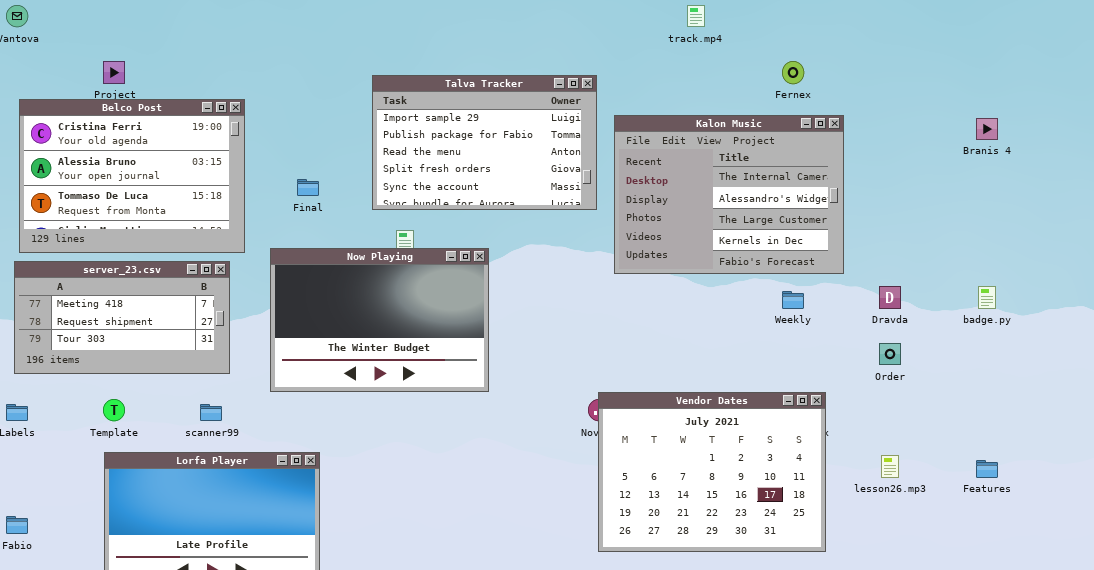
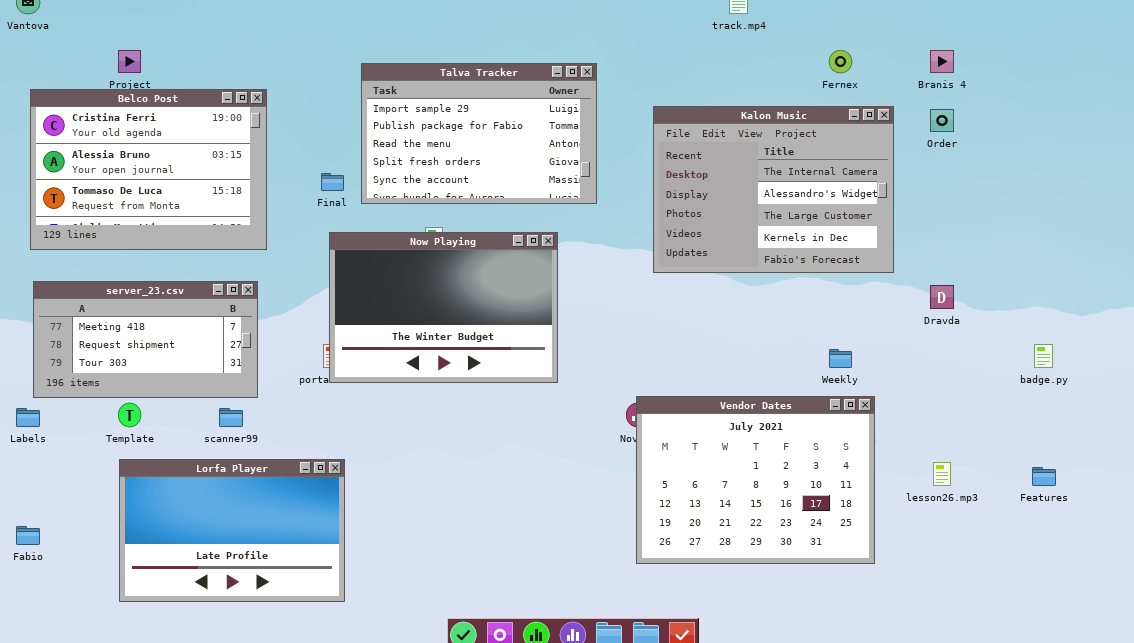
Talva Tracker: [372,75,597,210] -> [361,63,597,204], moved
Branis 4: [976,118,998,140] -> [930,50,954,73], moved
Now Playing: [270,248,489,392] -> [329,232,558,383], moved
server_23.csv: [14,261,230,374] -> [33,281,258,398], moved
badge.py: [978,286,996,309] -> [1034,344,1053,368], moved
Weekly: [782,291,804,309] -> [829,349,852,368], moved
Order: [879,343,901,365] -> [930,109,954,132], moved

